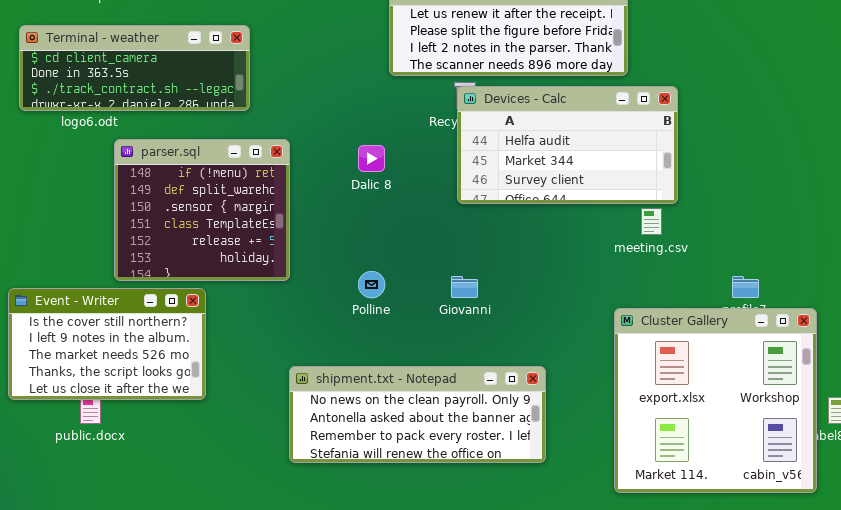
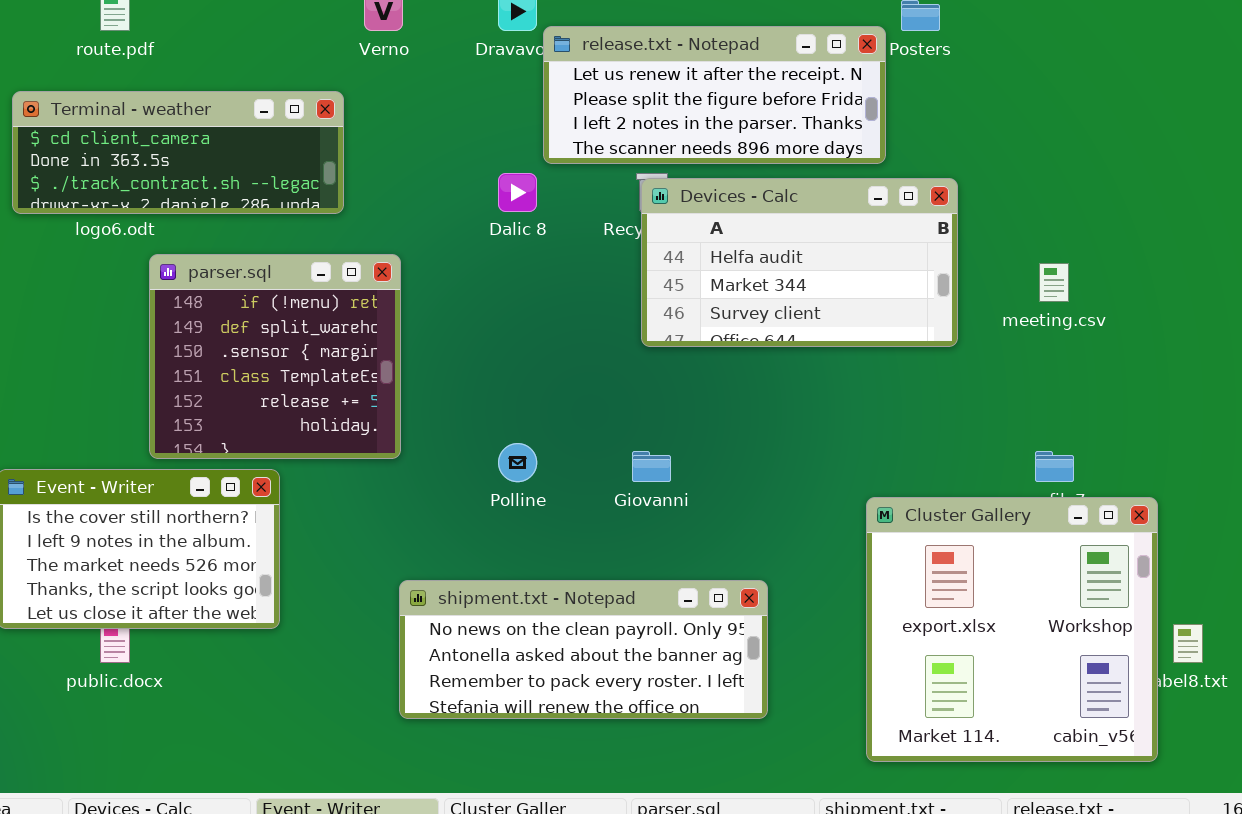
Dalic 8: [358,145,385,172] -> [498,173,537,212], moved
meeting.csv: [641,208,662,235] -> [1039,263,1069,302], moved

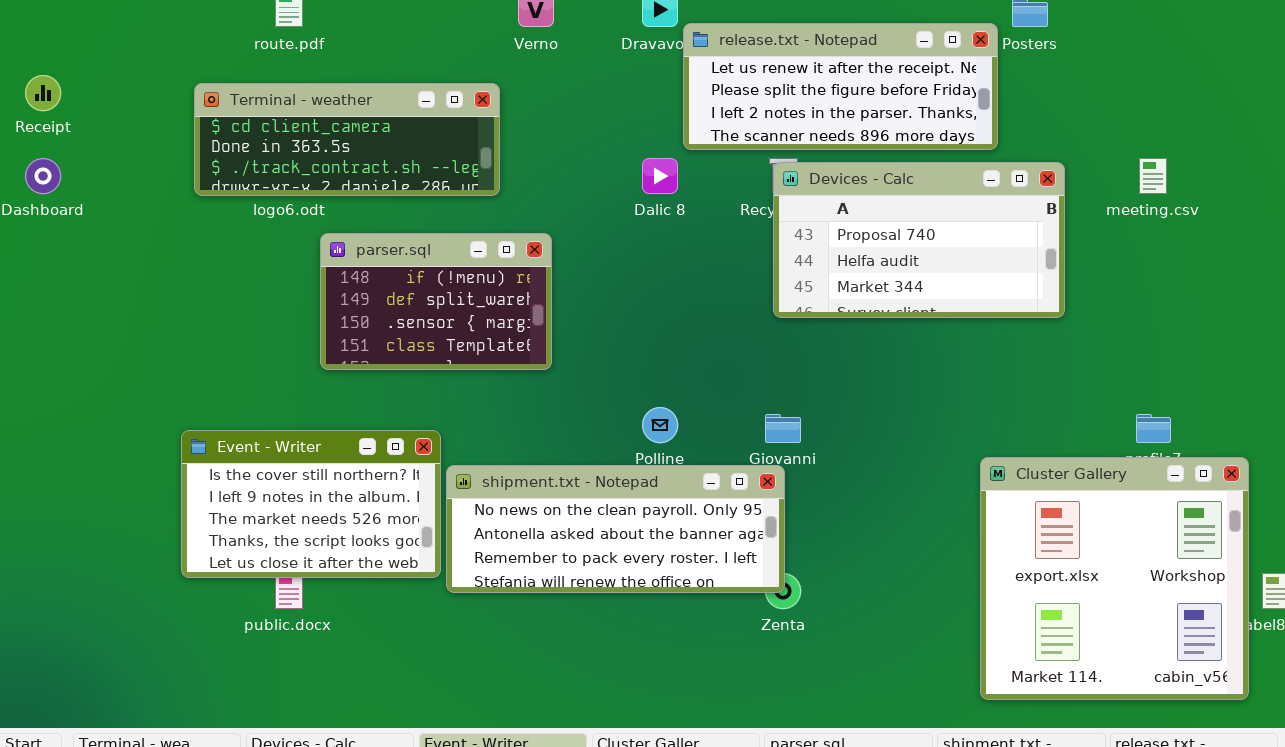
Devices - Calc: [641,178,958,347] -> [773,162,1065,318], scrolled up 1 row
parser.sql: [149,254,401,459] -> [320,233,552,370], resized
meeting.csv: [1039,263,1069,302] -> [1139,158,1167,194], moved
shipment.txt - Notepad: [399,580,768,719] -> [446,465,785,593], moved

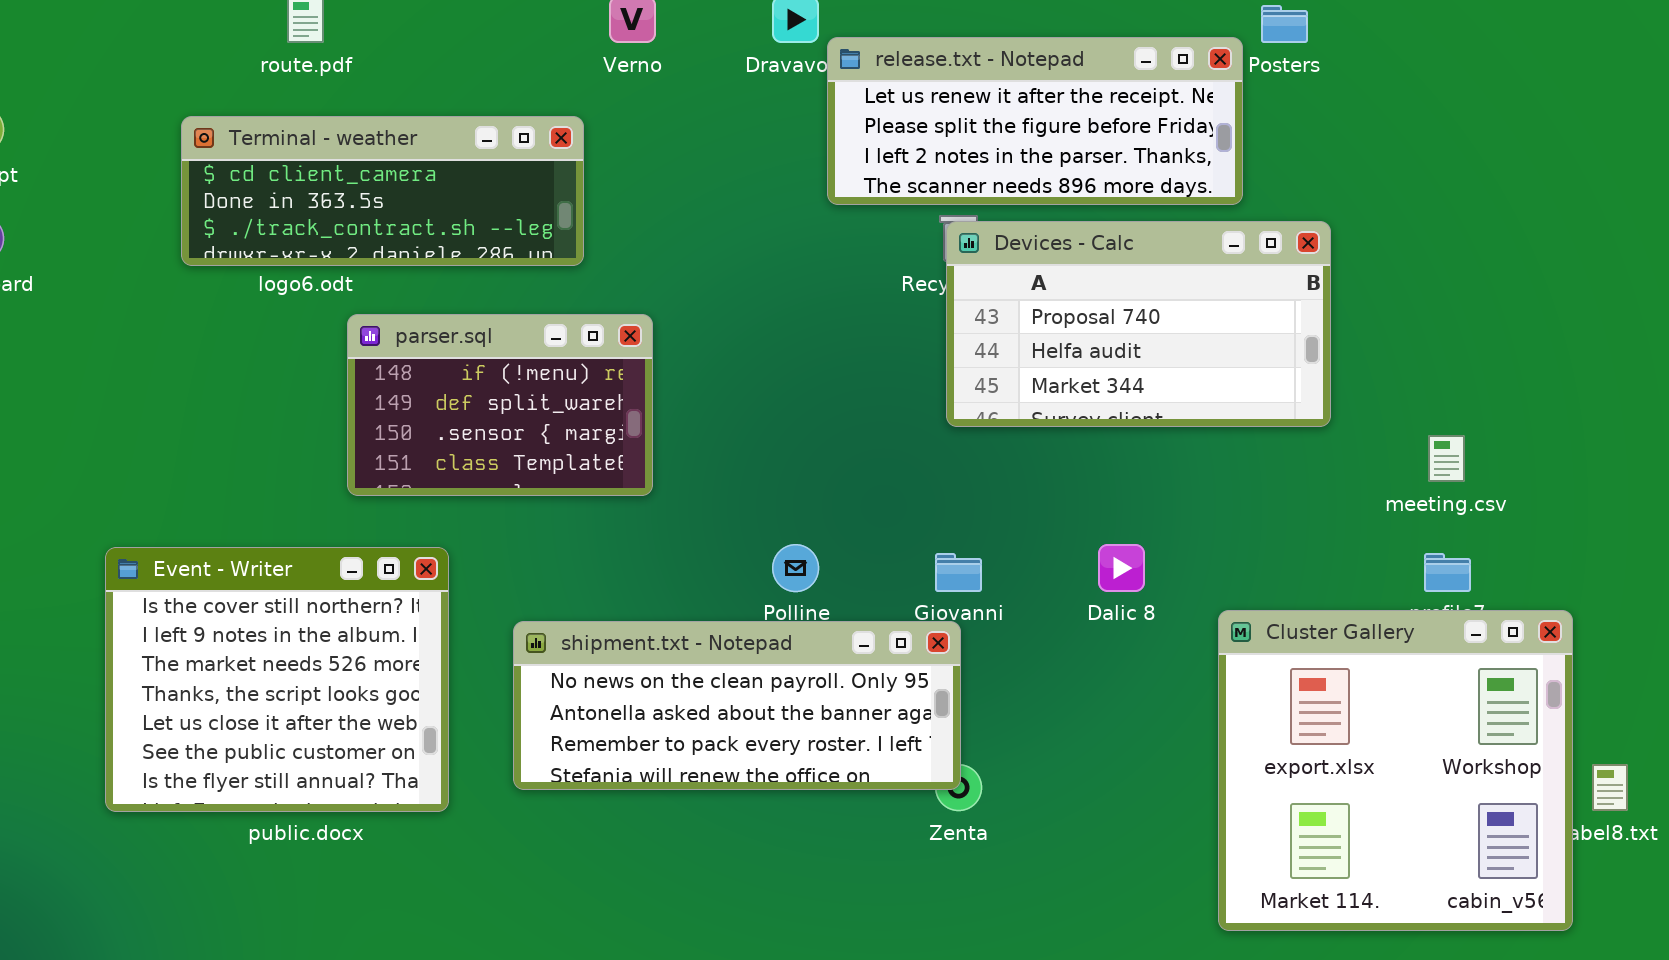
Dalic 8: [642,158,678,194] -> [1098,544,1145,592], moved
meeting.csv: [1139,158,1167,194] -> [1428,435,1465,482], moved
Event - Writer: [181,430,441,578] -> [105,547,449,812], moved, resized

